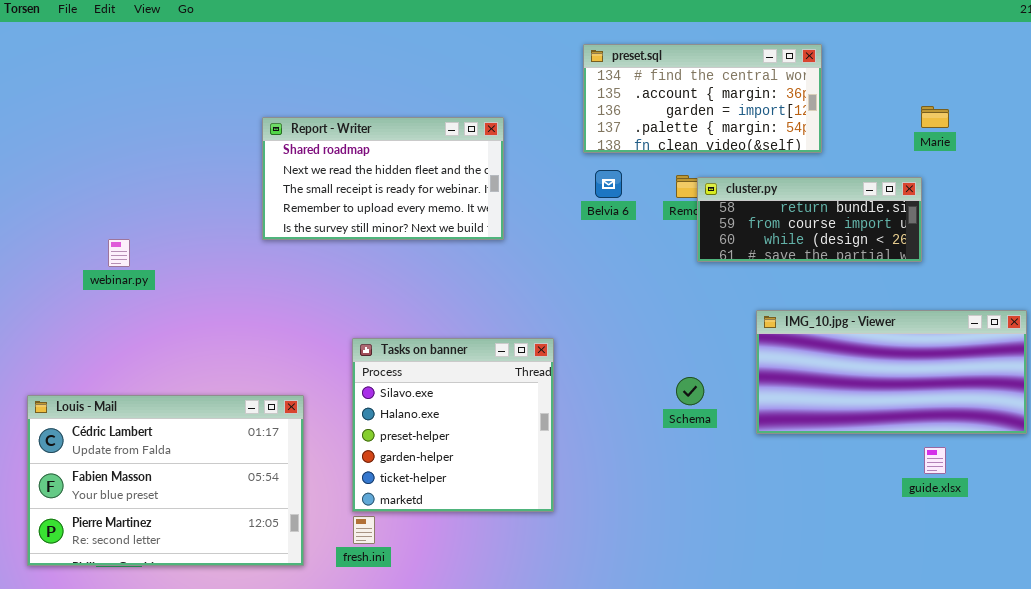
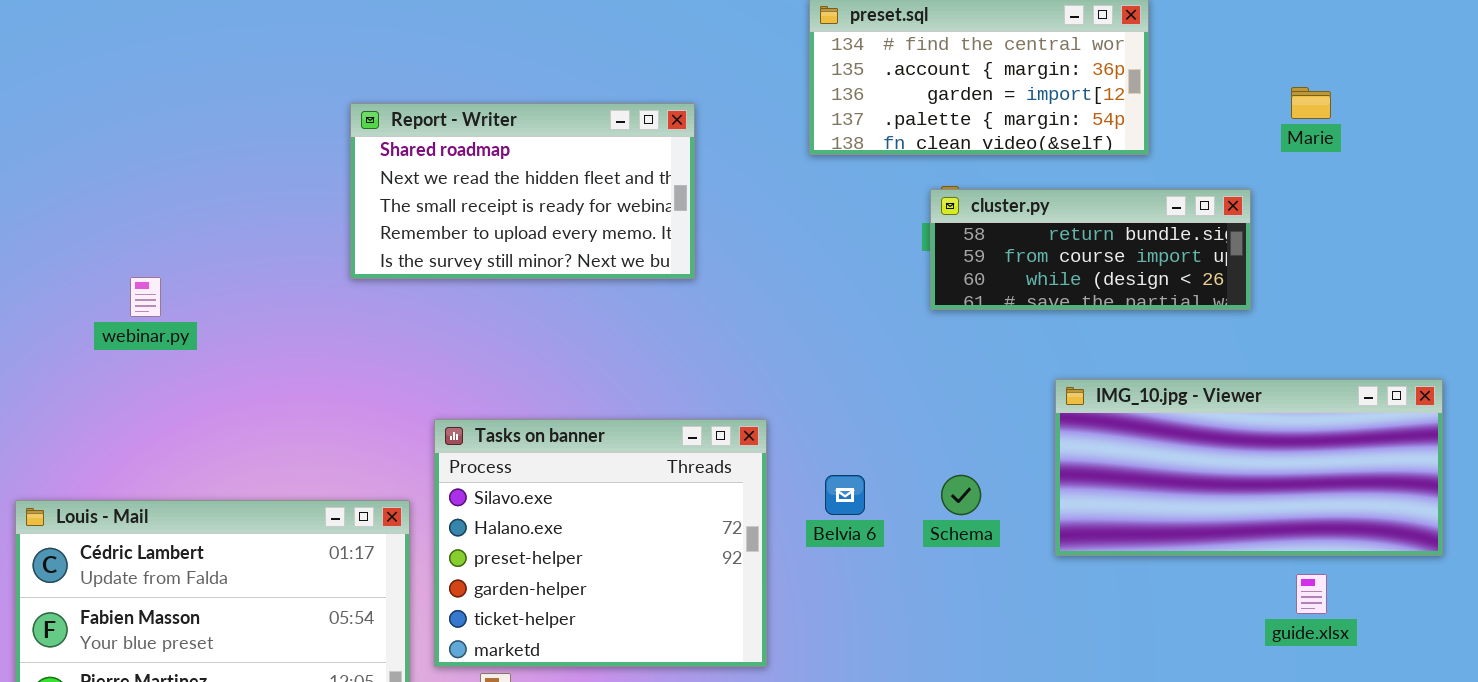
Belvia 6: [595,170,622,198] -> [825,475,865,515], moved
cluster.py: [697,177,922,262] -> [930,189,1251,310], moved
Tasks on banner: [352,338,554,512] -> [434,419,767,667], resized

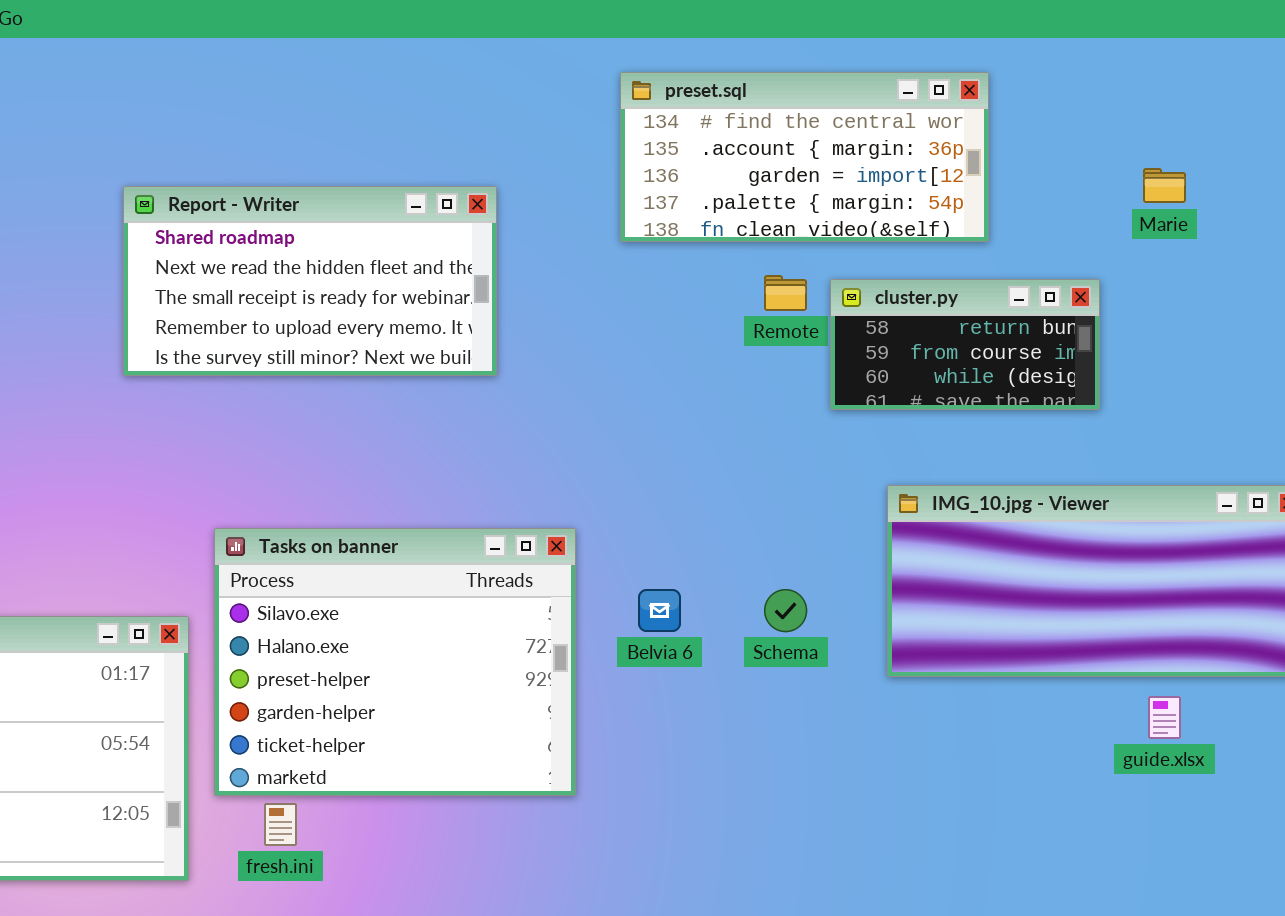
cluster.py: [930,189,1251,310] -> [830,279,1100,410], resized

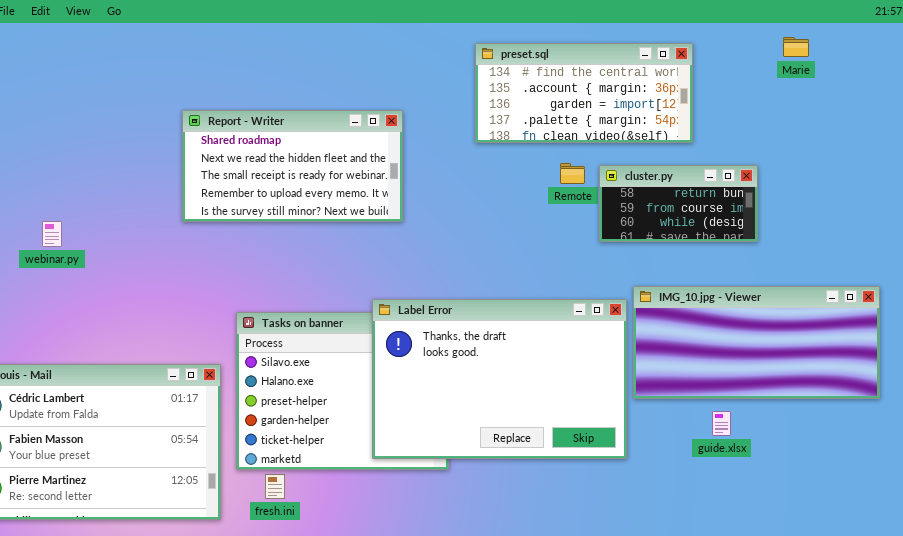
Marie: [1143,168,1186,203] -> [783,37,809,57], moved
Label Error: none -> [372,299,627,459], opened
guide.xlsx: [1148,696,1181,739] -> [712,411,731,436], moved

